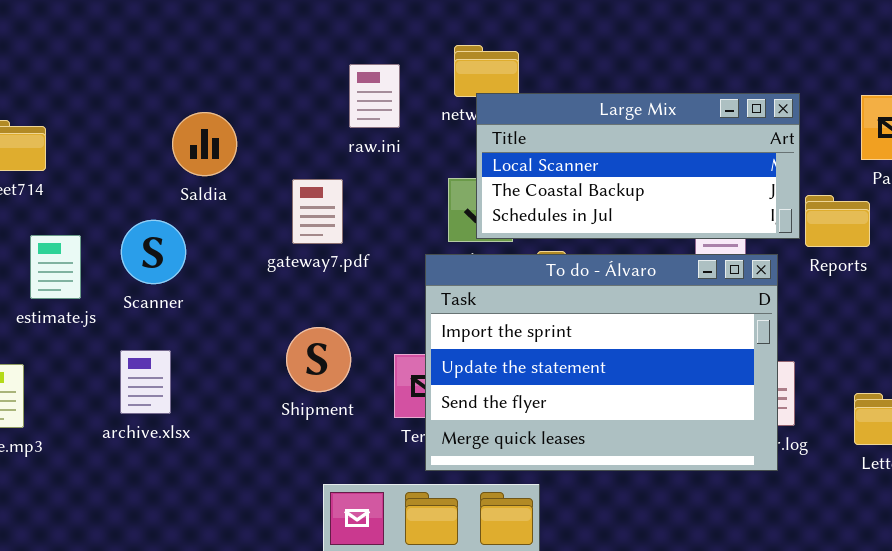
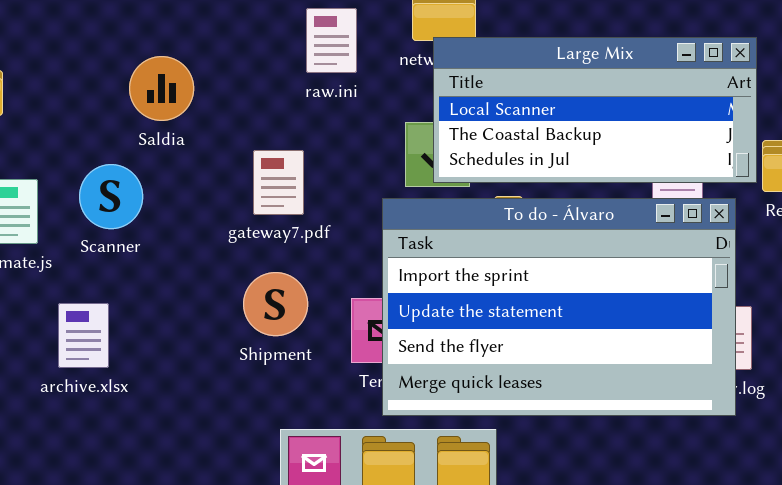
gateway7.pdf: [292,179,343,244] -> [253,150,304,215], moved
archive.xlsx: [120,350,171,414] -> [58,303,109,368], moved

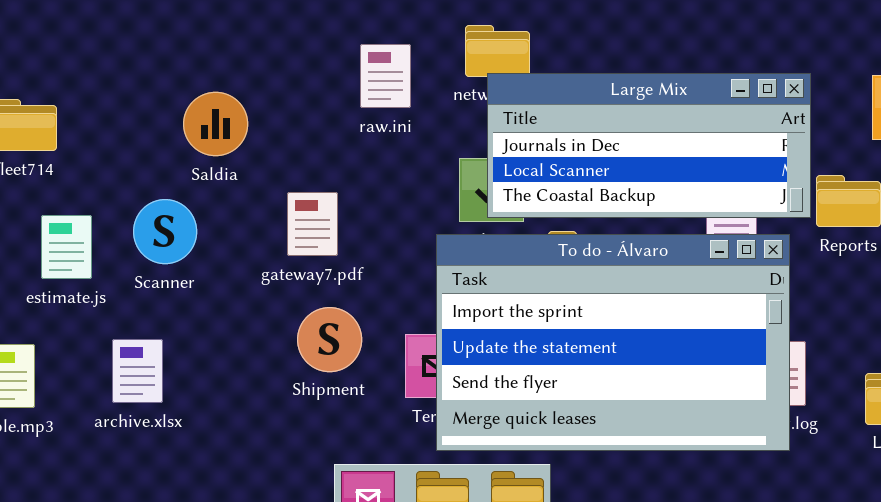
Large Mix: [433,37,757,183] -> [487,73,811,218], scrolled up 1 row
gateway7.pdf: [253,150,304,215] -> [287,192,338,256], moved

